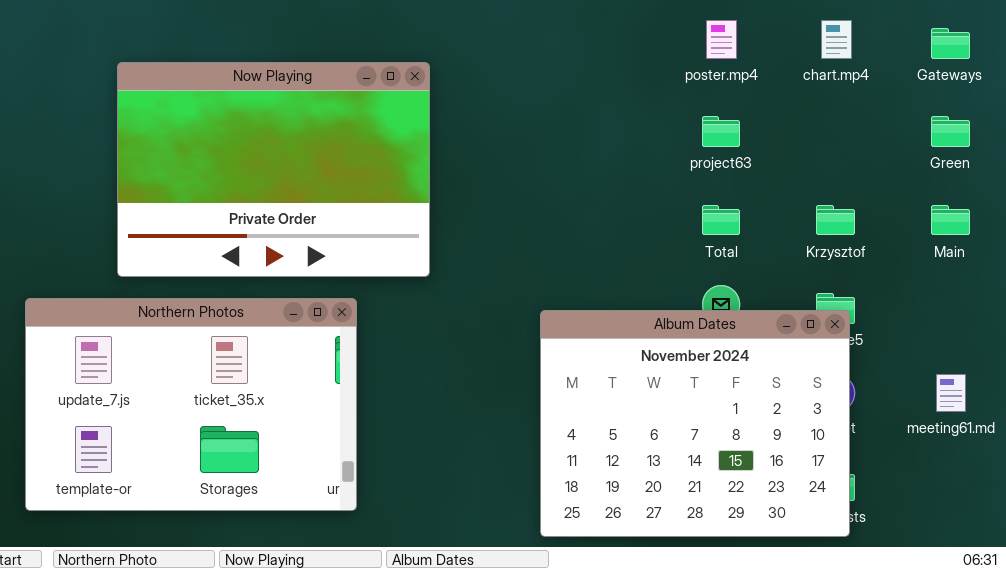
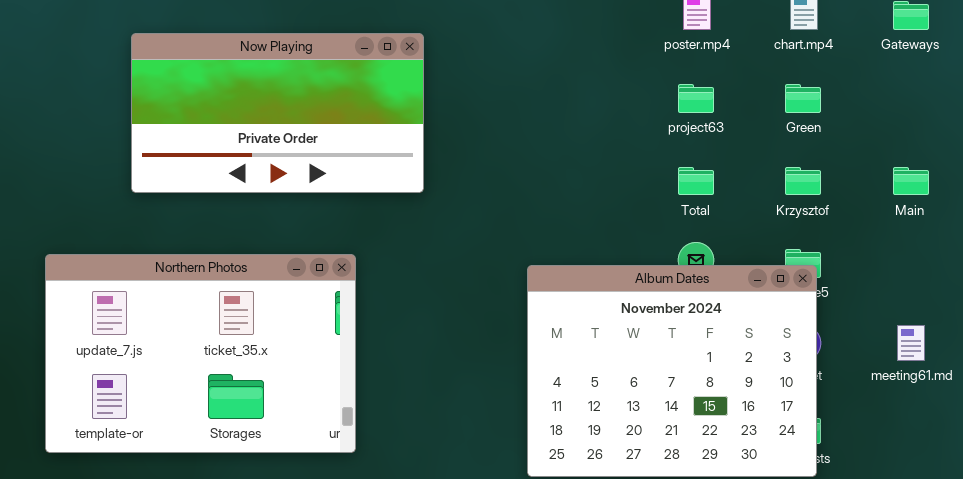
Now Playing: [117,62,430,277] -> [131,33,424,193], resized
Green: [931,116,970,147] -> [785,84,821,113], moved

